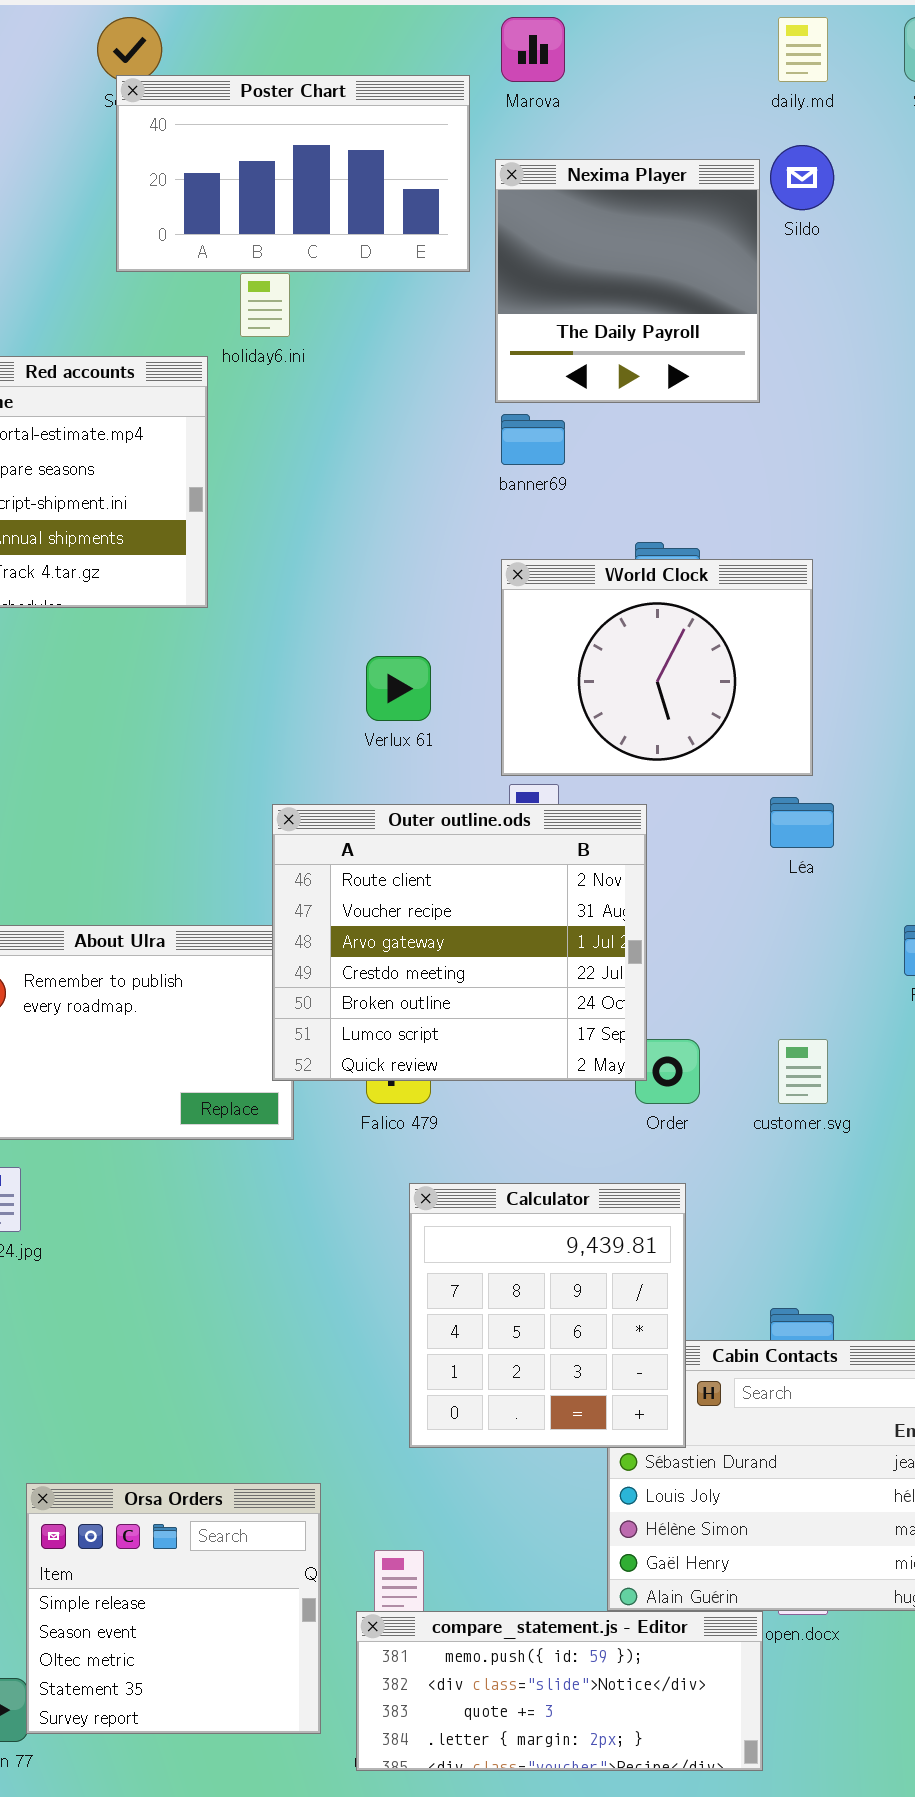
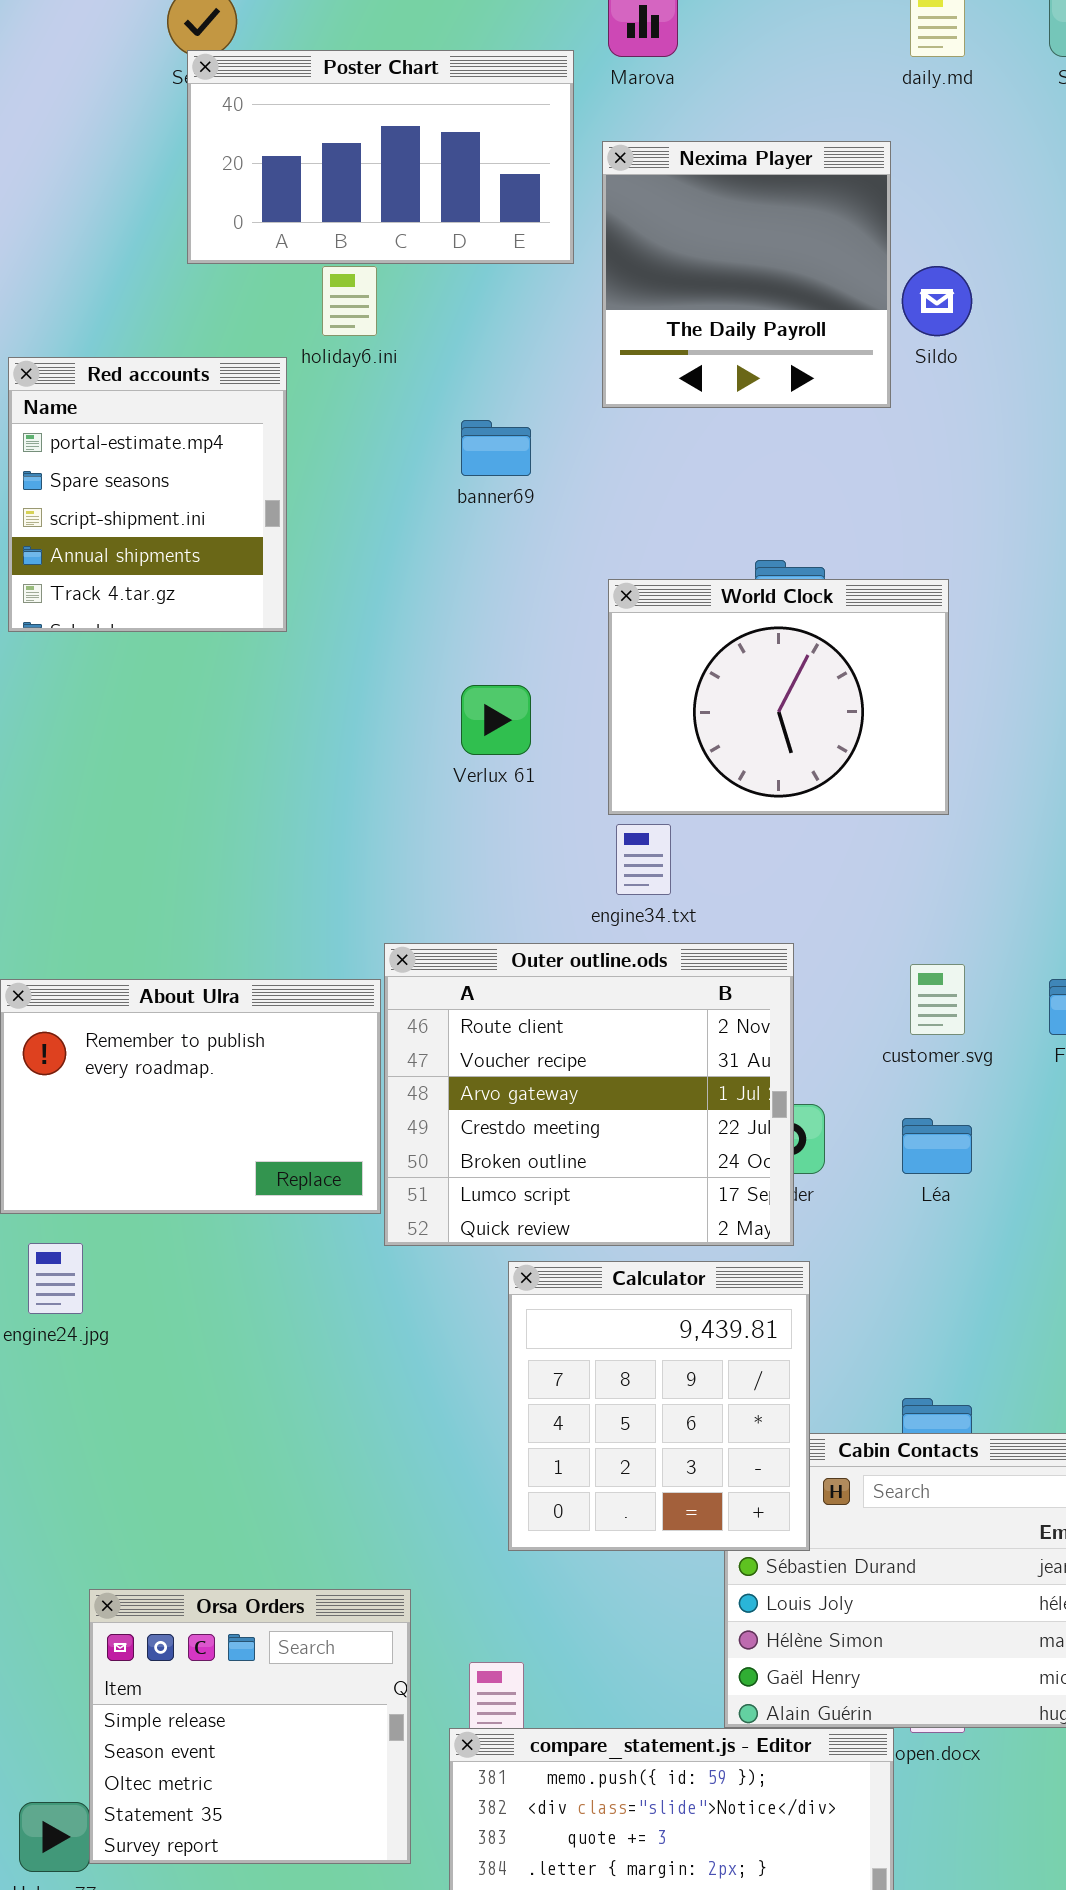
Sildo: [770,145,834,210] -> [902,266,972,336], moved
banner69: [501,414,565,465] -> [461,420,531,476], moved
Léa: [770,797,834,848] -> [902,1118,972,1174], moved
Outer outline.ods: [272,804,647,1081] -> [384,943,794,1246], moved
customer.svg: [778,1039,828,1104] -> [910,964,965,1035], moved

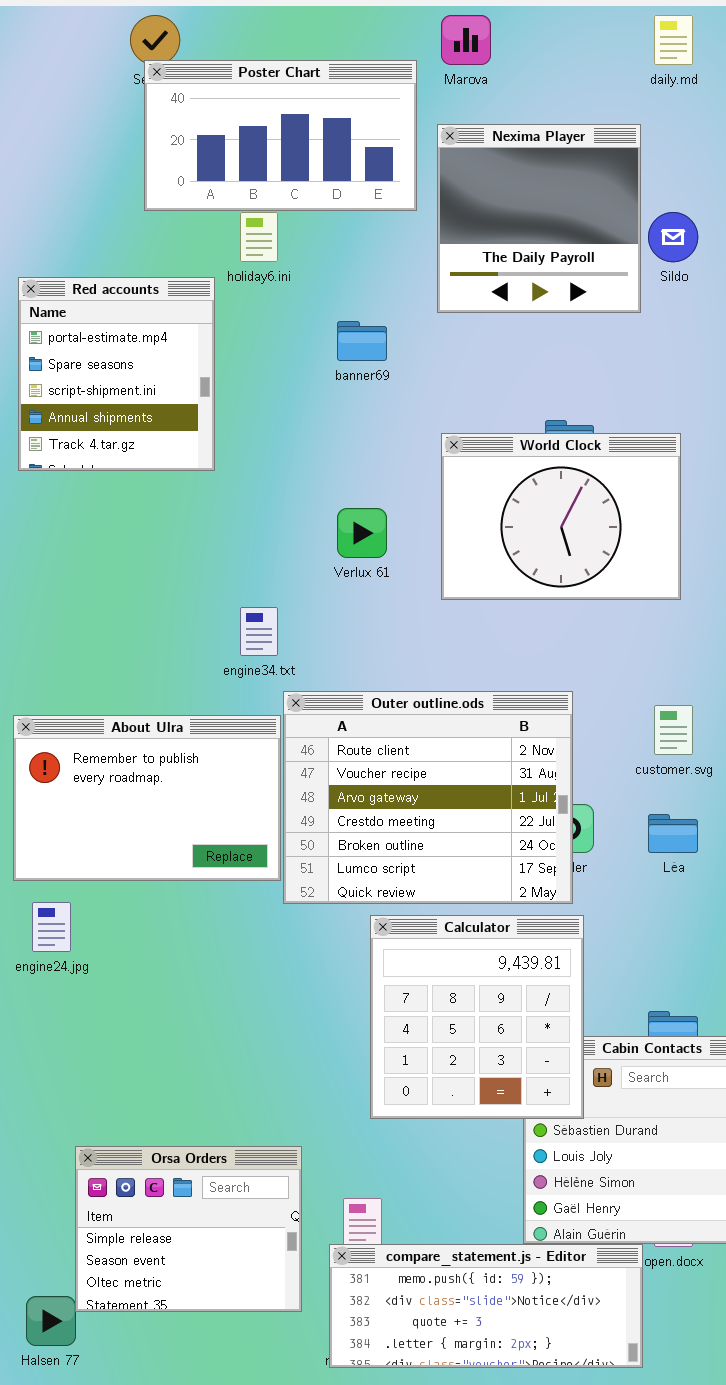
engine34.txt: [616,824,671,895] -> [240,607,278,656], moved
Orsa Orders: [89,1589,411,1864] -> [75,1146,302,1312], resized

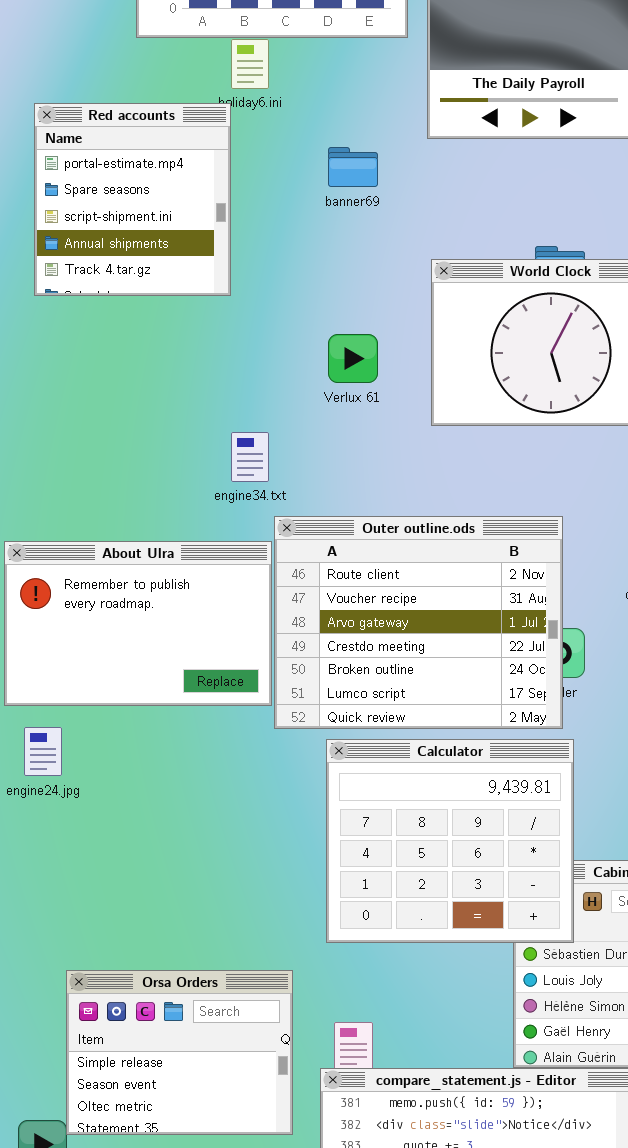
Red accounts: [18,277,215,471] -> [34,103,231,296], moved
Calculator: [370,915,584,1119] -> [326,739,574,943], resized

